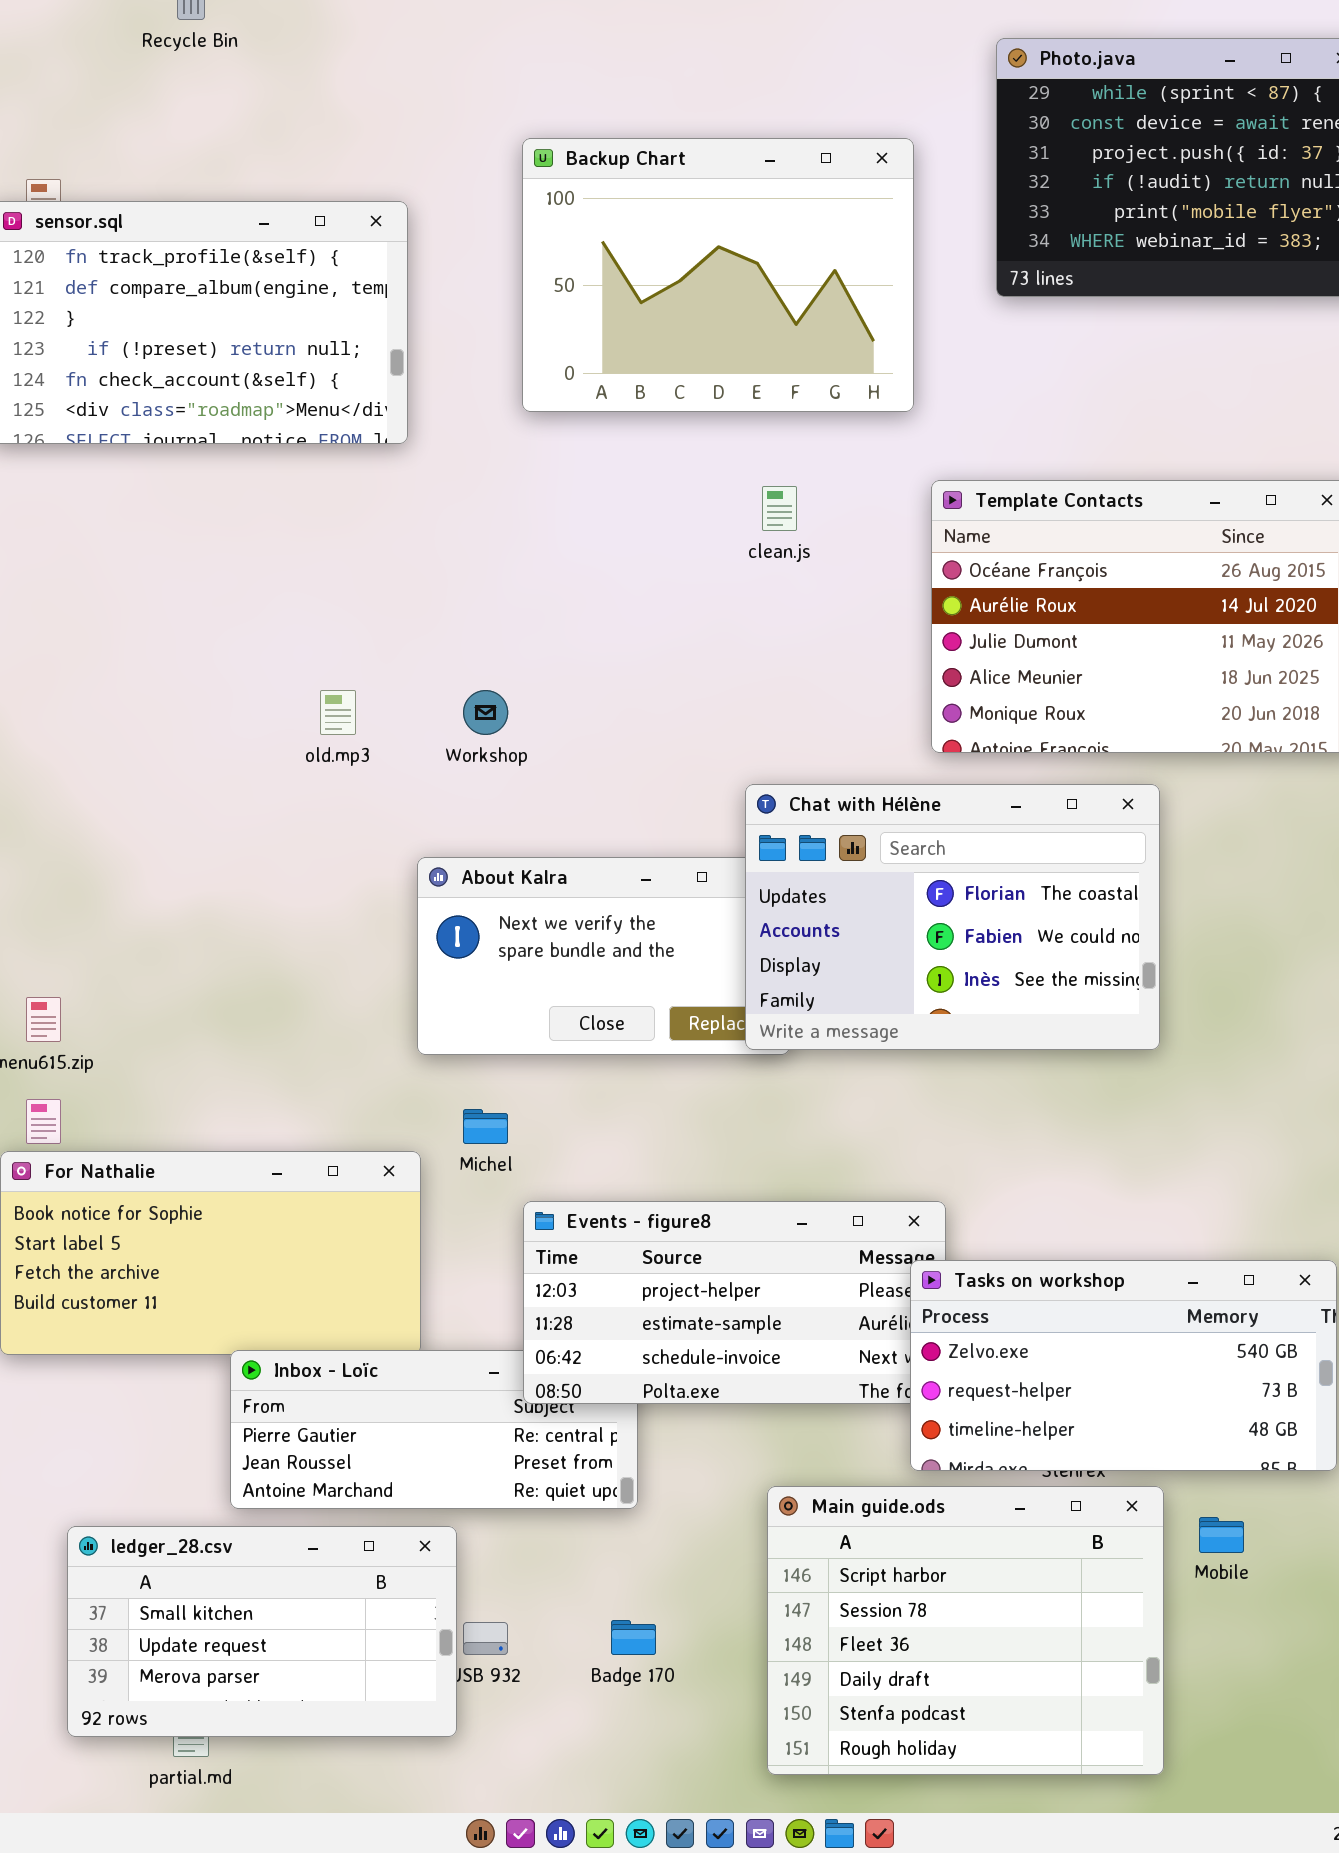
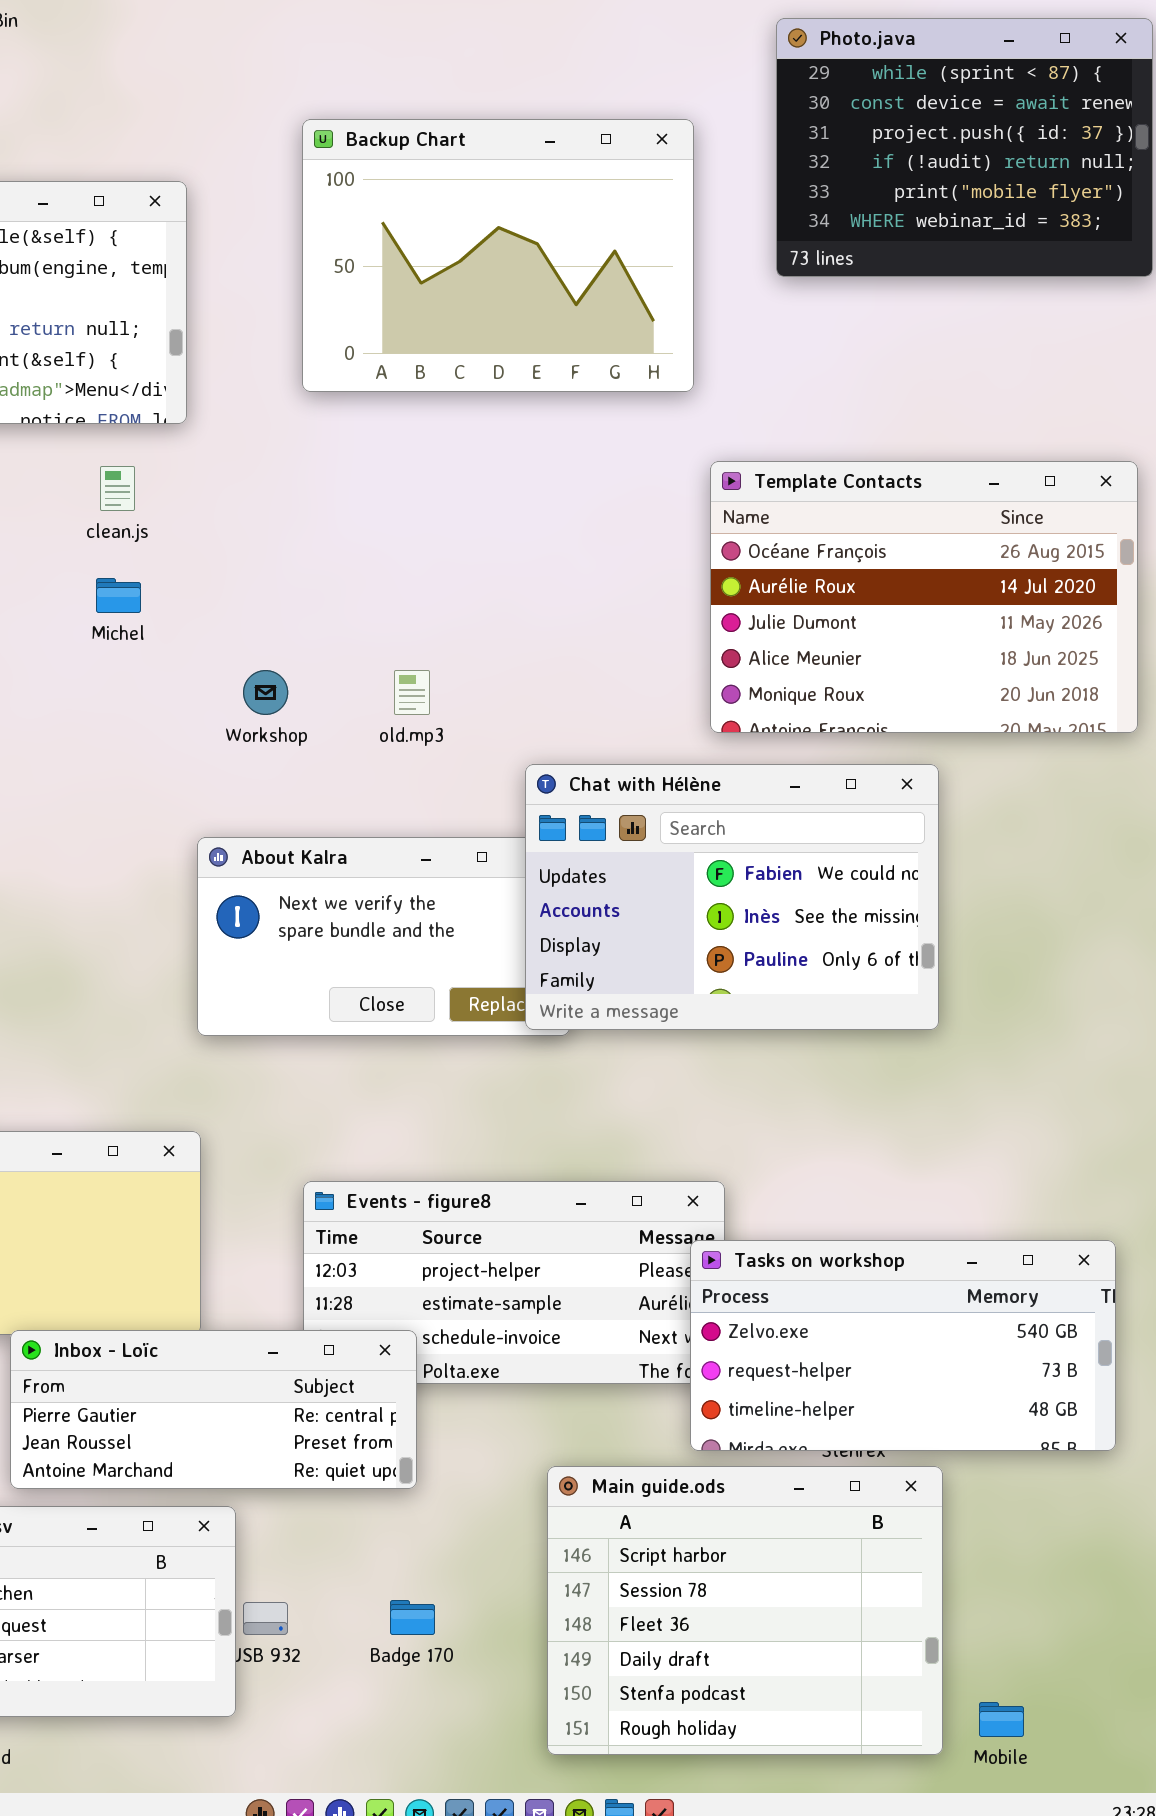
clean.js: [762,486,797,531] -> [100,466,135,511], moved
old.mp3: [320,690,356,735] -> [394,670,430,715], moved
Chat with Hélène: [745,784,1160,1050] -> [525,764,939,1030], scrolled down 1 row
Michel: [463,1109,508,1144] -> [96,578,141,613], moved
Inbox - Loïc: [230,1350,638,1509] -> [10,1330,417,1489], raised
Mobile: [1199,1517,1244,1553] -> [979,1702,1024,1737], moved

